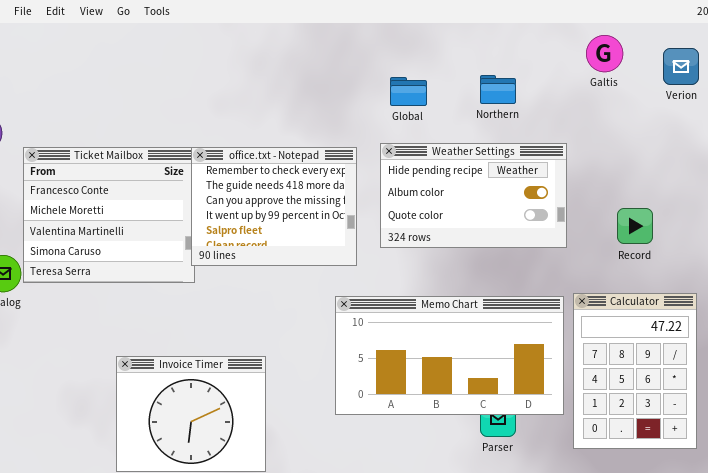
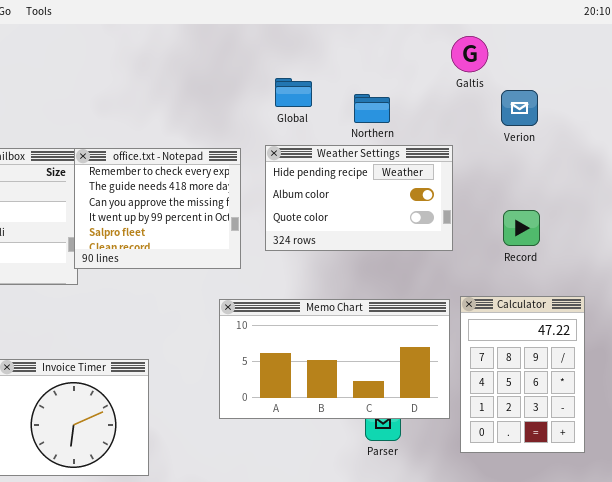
Galtis: [586,35,623,72] -> [451,36,488,72], moved
Verion: [663,48,699,85] -> [501,90,538,126], moved
Northern: [480,75,516,104] -> [354,94,390,123], moved

